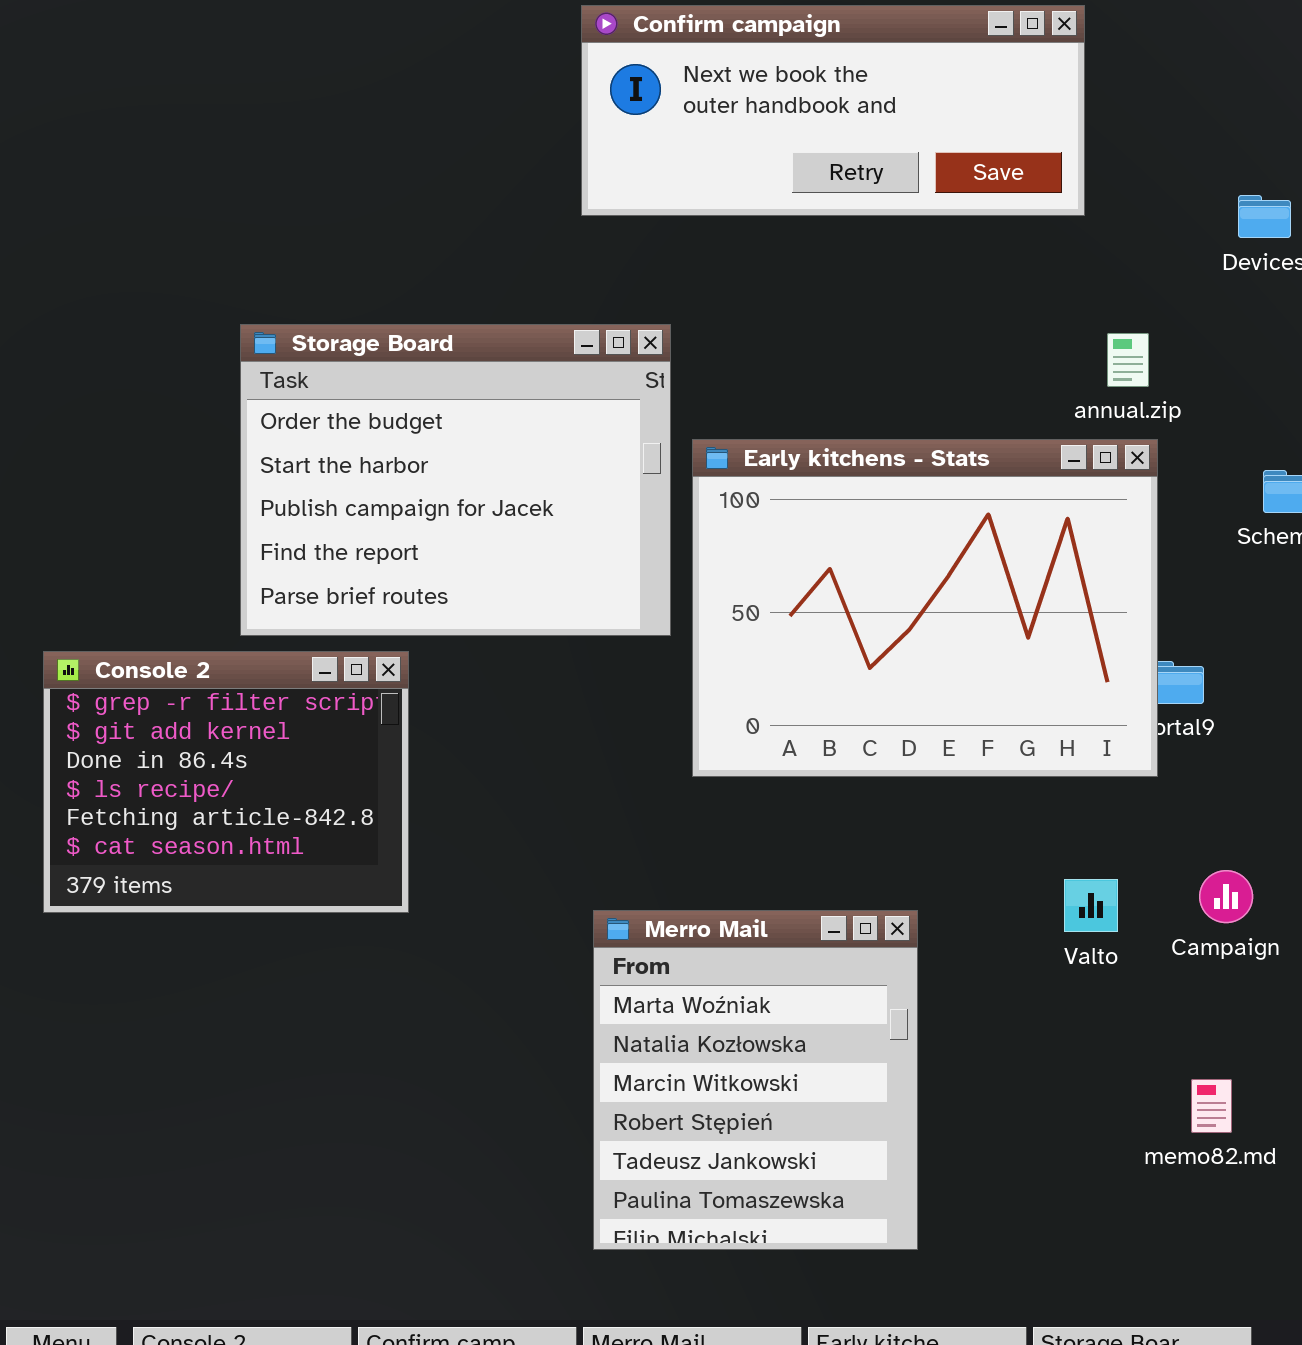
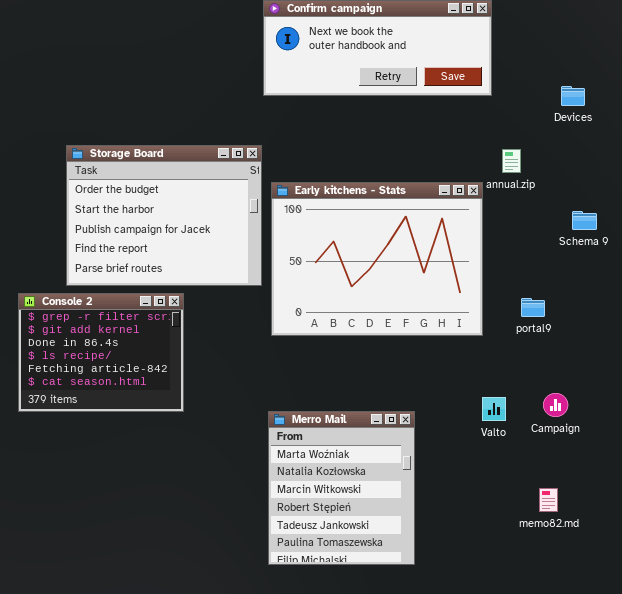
Storage Board: [240,324,671,636] -> [66,145,262,286], moved
Early kitchens - Stats: [692,439,1158,777] -> [271,182,483,336], moved

